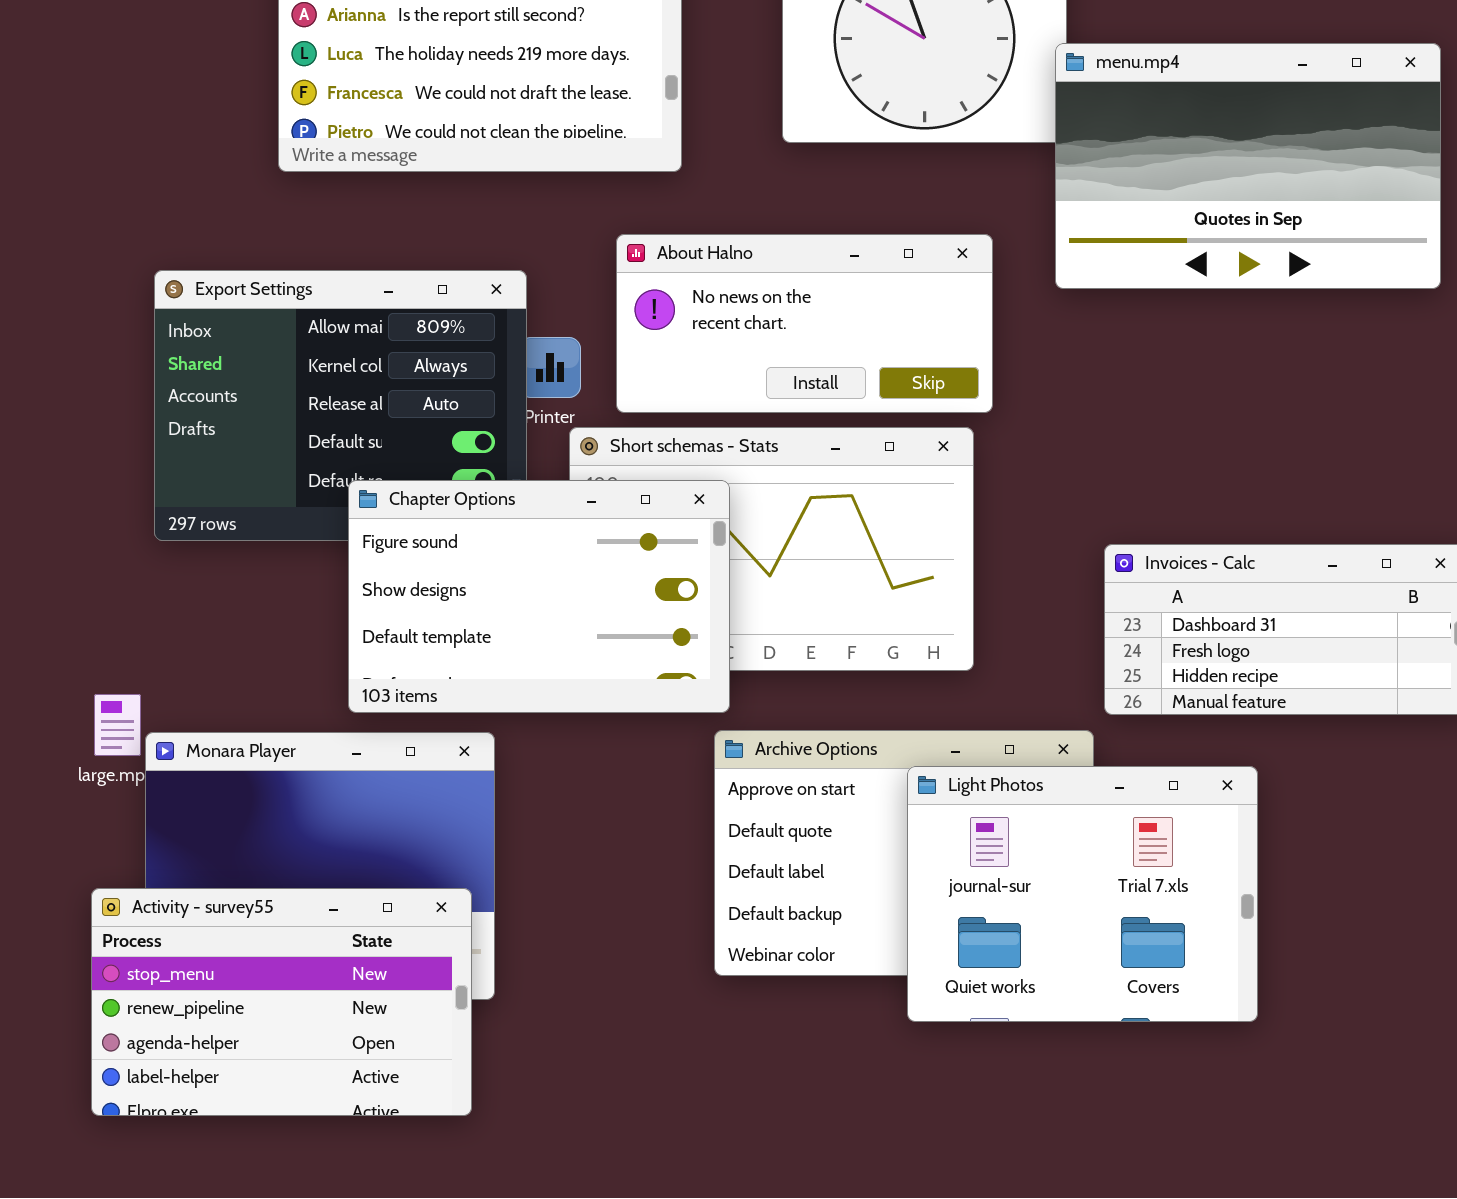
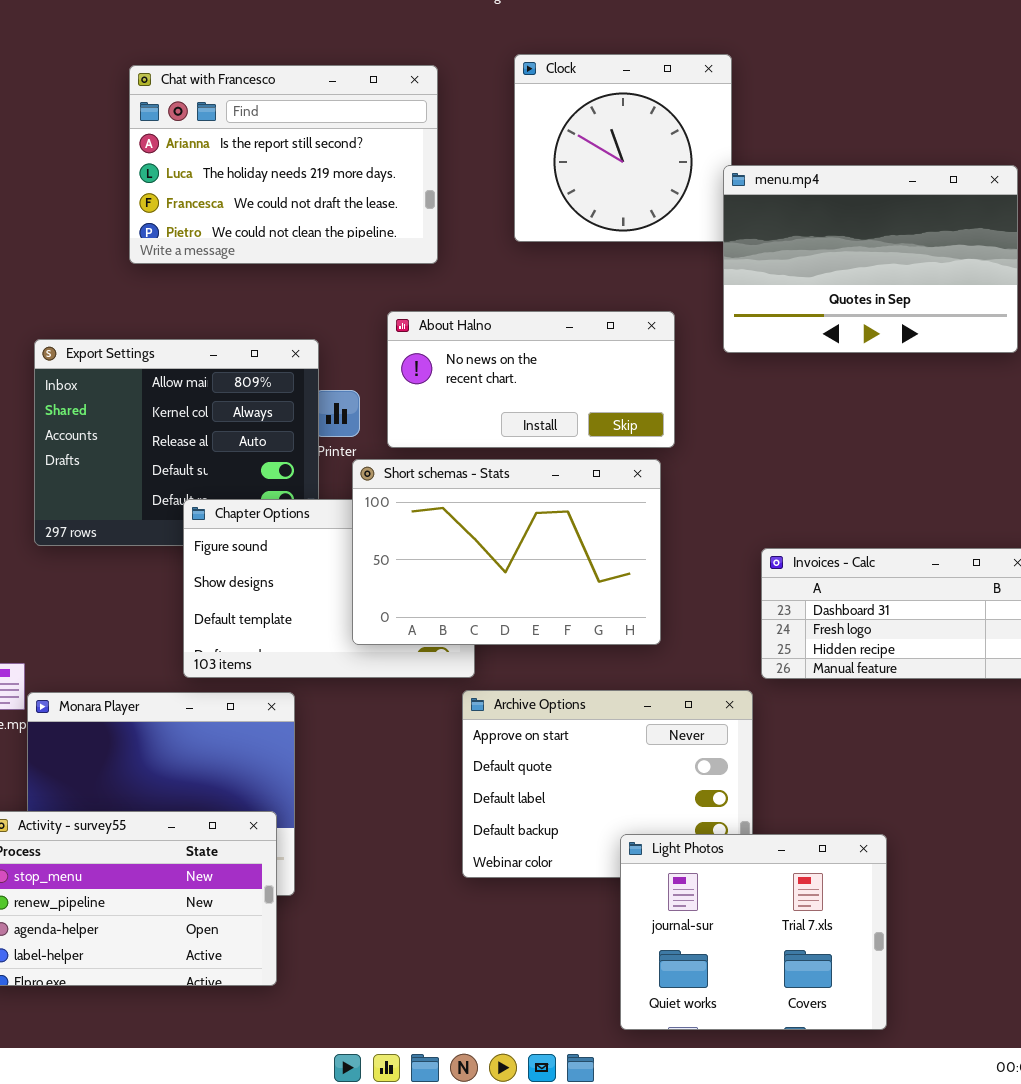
Short schemas - Stats: [569,427,974,671] -> [352,459,661,645], raised
Light Photos: [907,766,1258,1022] -> [620,834,887,1030], moved

